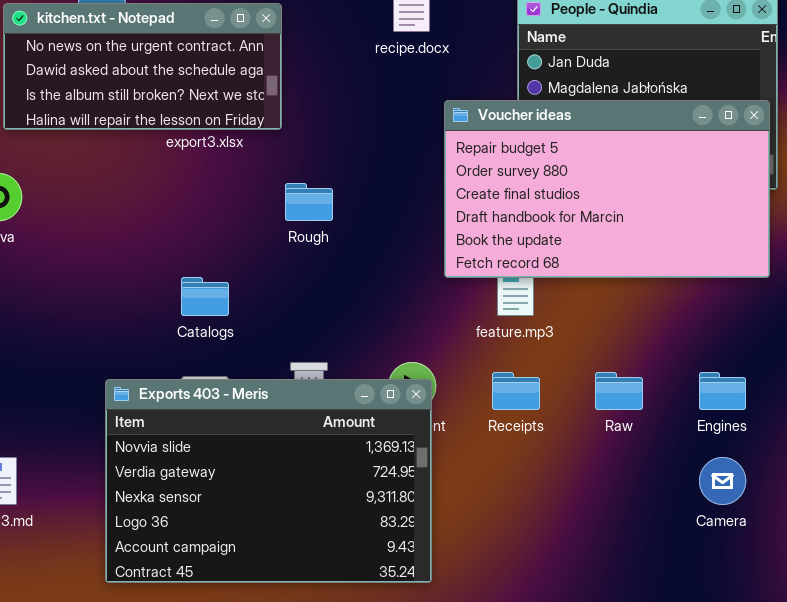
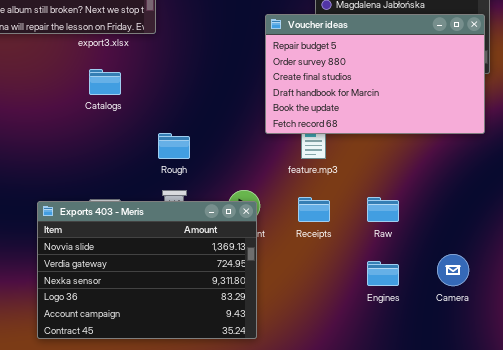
Rough: [285,183,333,221] -> [158,133,190,159], moved
Catalogs: [181,277,229,316] -> [89,69,121,95], moved
Engines: [699,372,746,410] -> [367,261,399,286], moved

